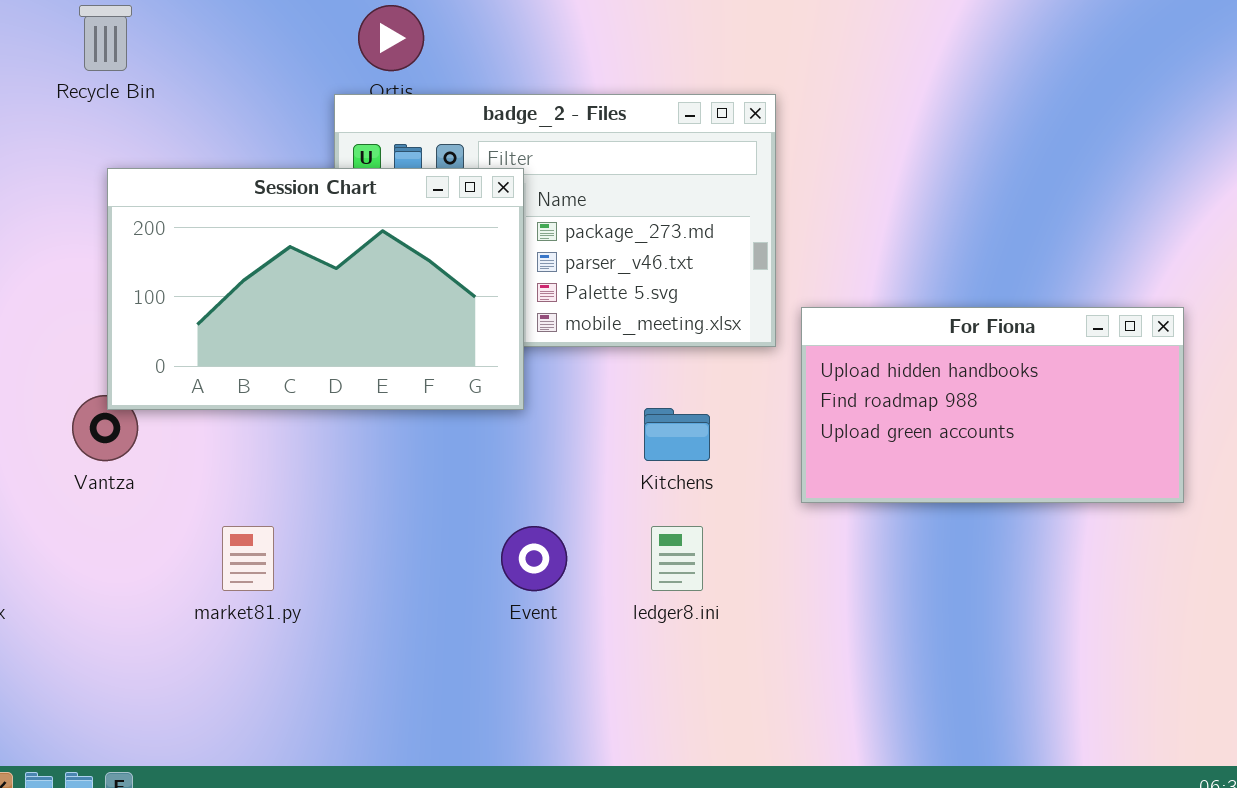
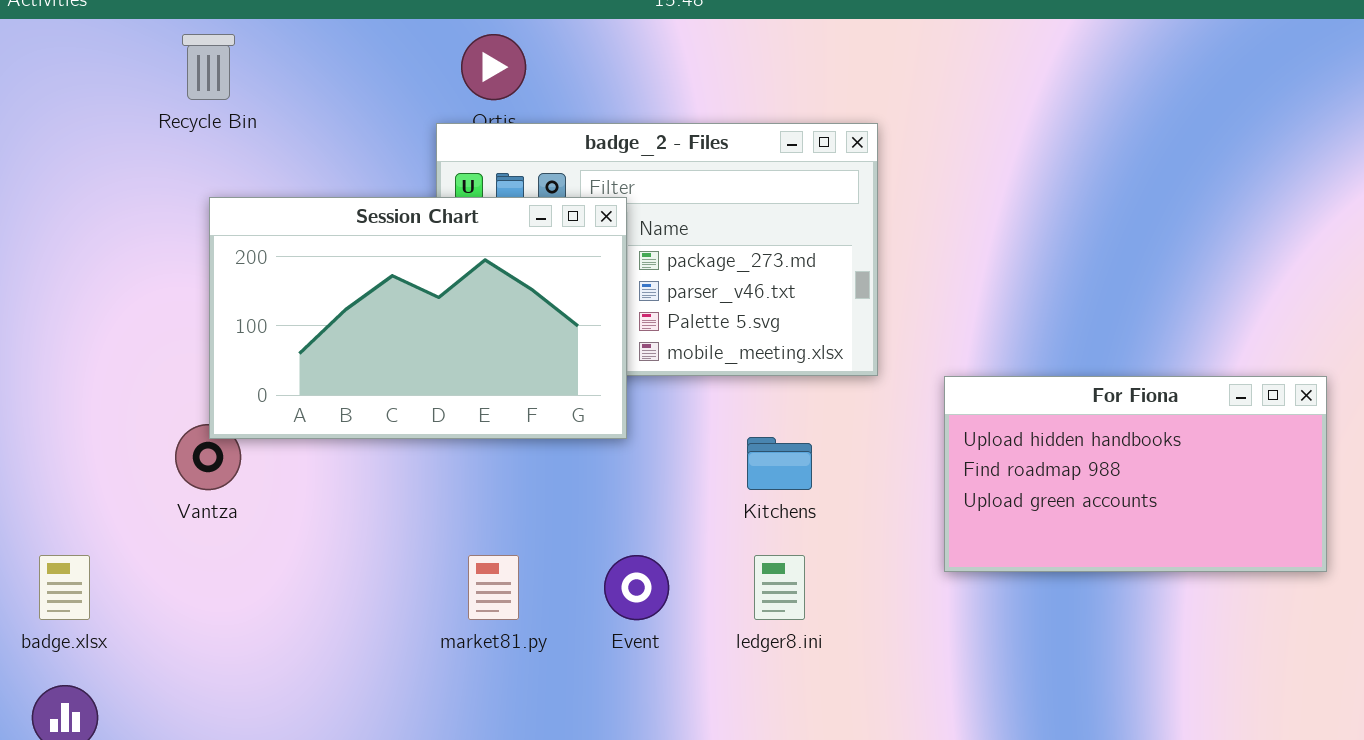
For Fiona: [801,307,1184,503] -> [944,376,1327,572], moved
market81.py: [222,526,274,591] -> [468,555,519,620], moved

